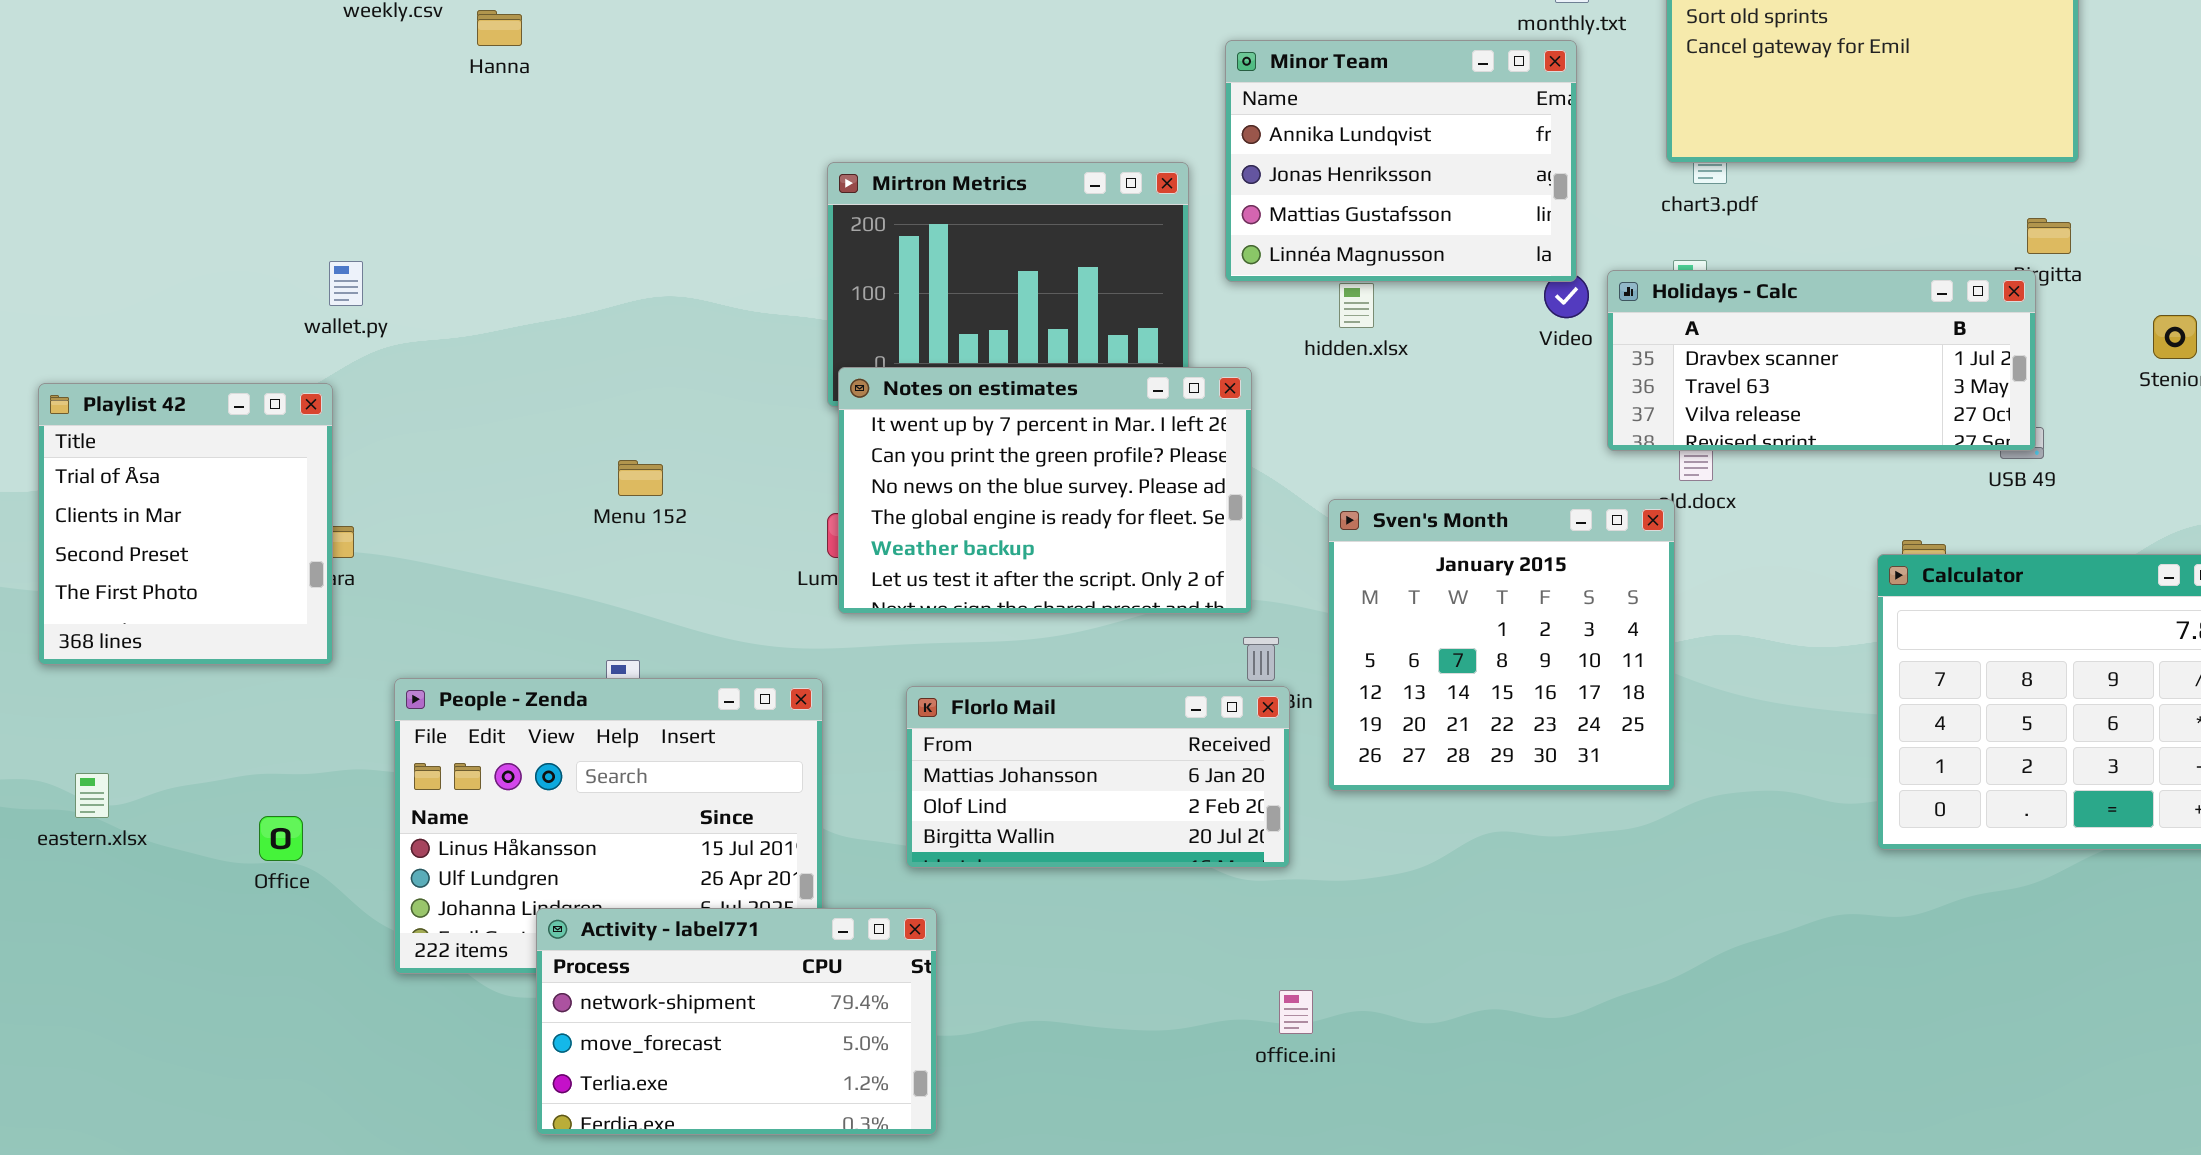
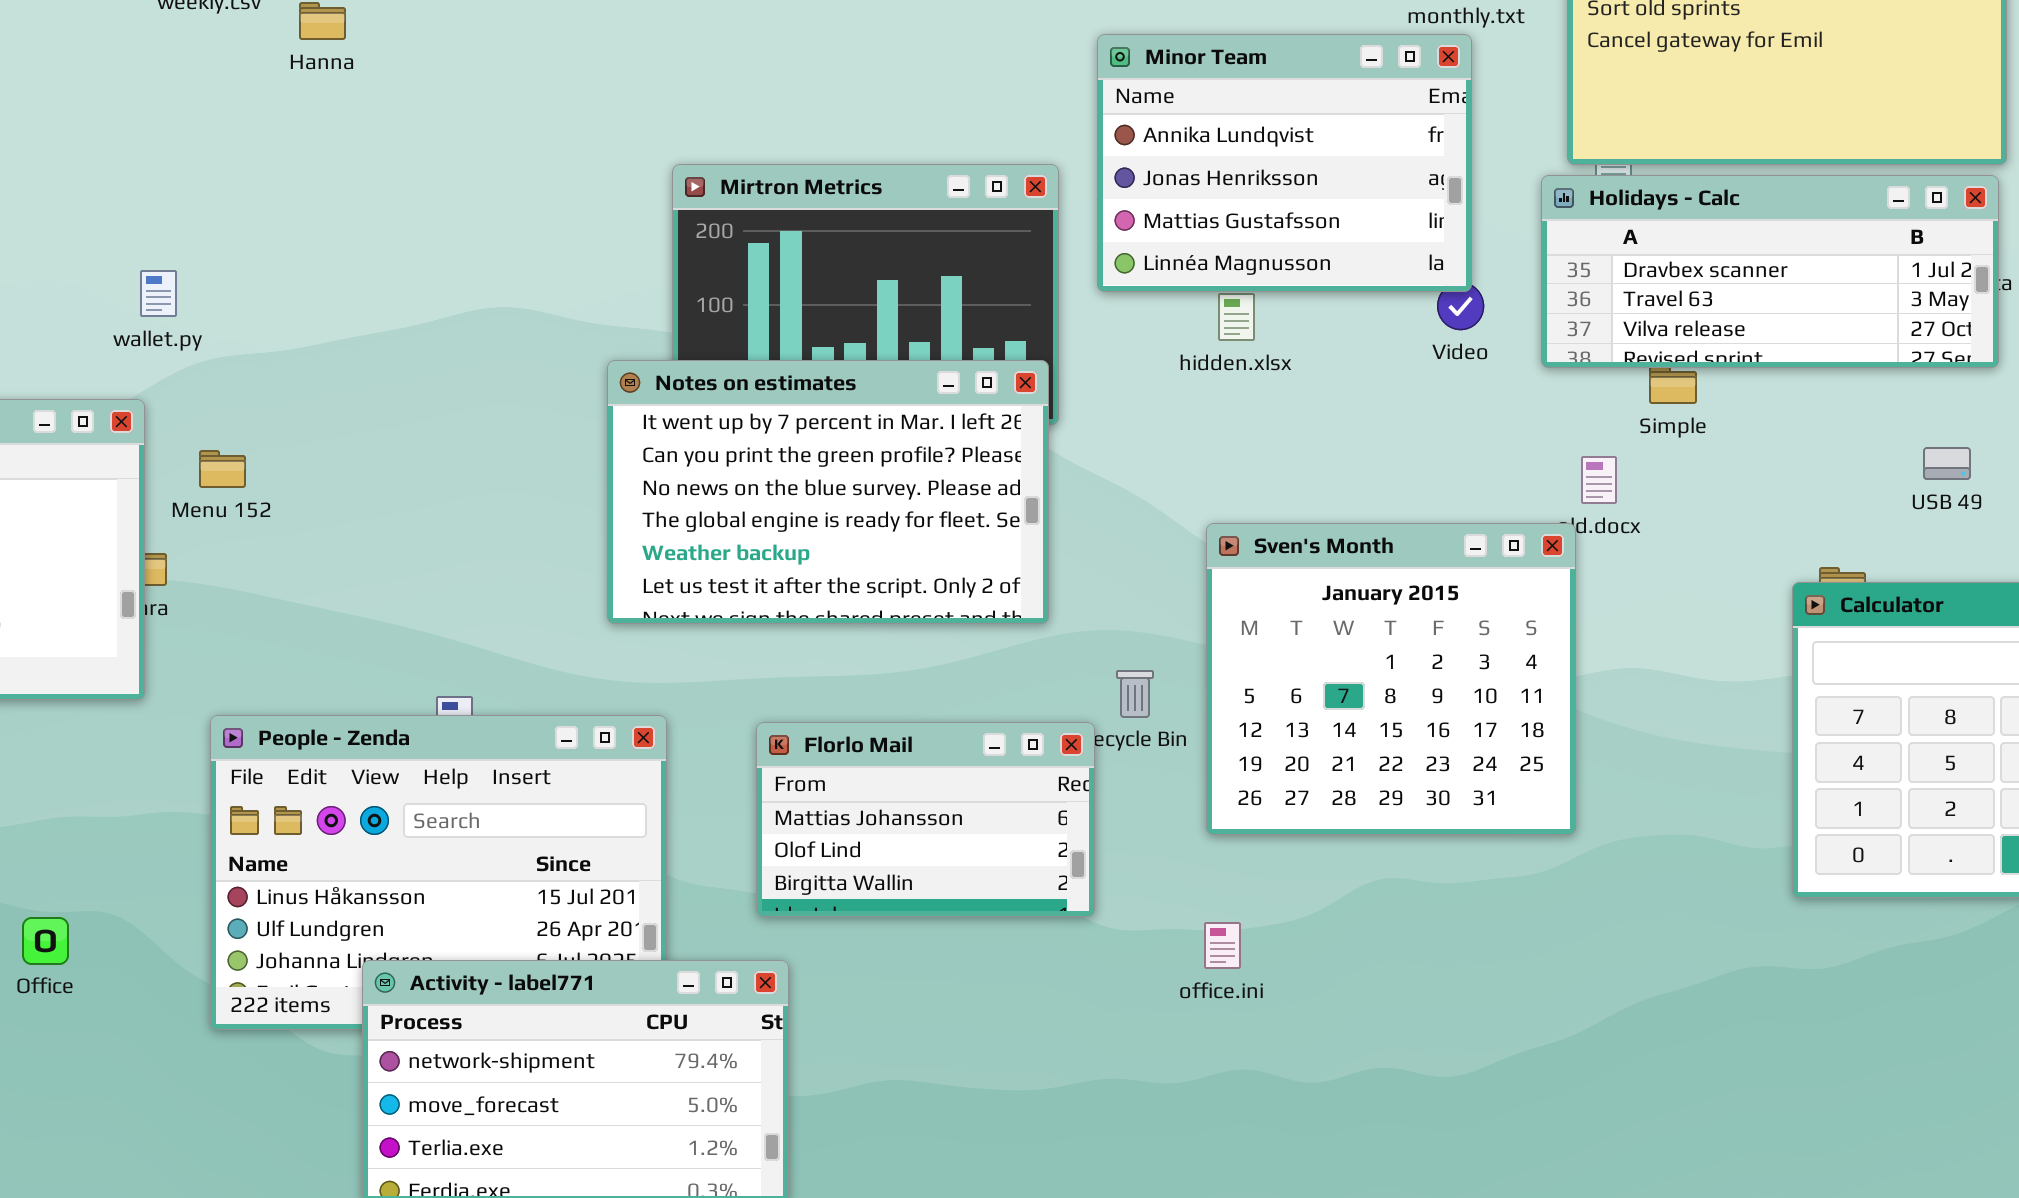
Holidays - Calc: [1607,270,2036,451] -> [1541,175,1999,368], moved
Notes on estimates: [838,367,1252,614] -> [607,360,1049,624], moved
Menu 152: [618,460,663,496] -> [199,450,246,488], moved
Florlo Mail: [906,686,1290,868] -> [756,722,1095,917], resized
Office: [259,816,303,861] -> [22,917,69,965], moved
office.ini: [1279,990,1313,1034] -> [1204,922,1241,969], moved

